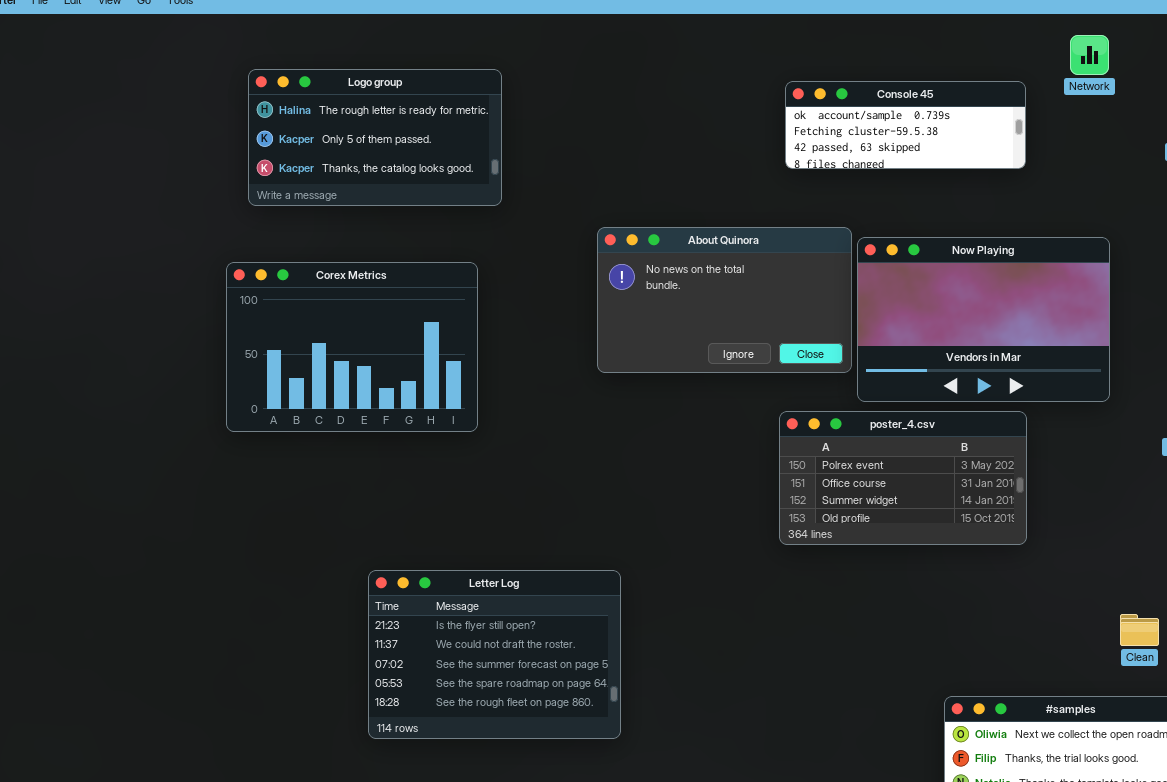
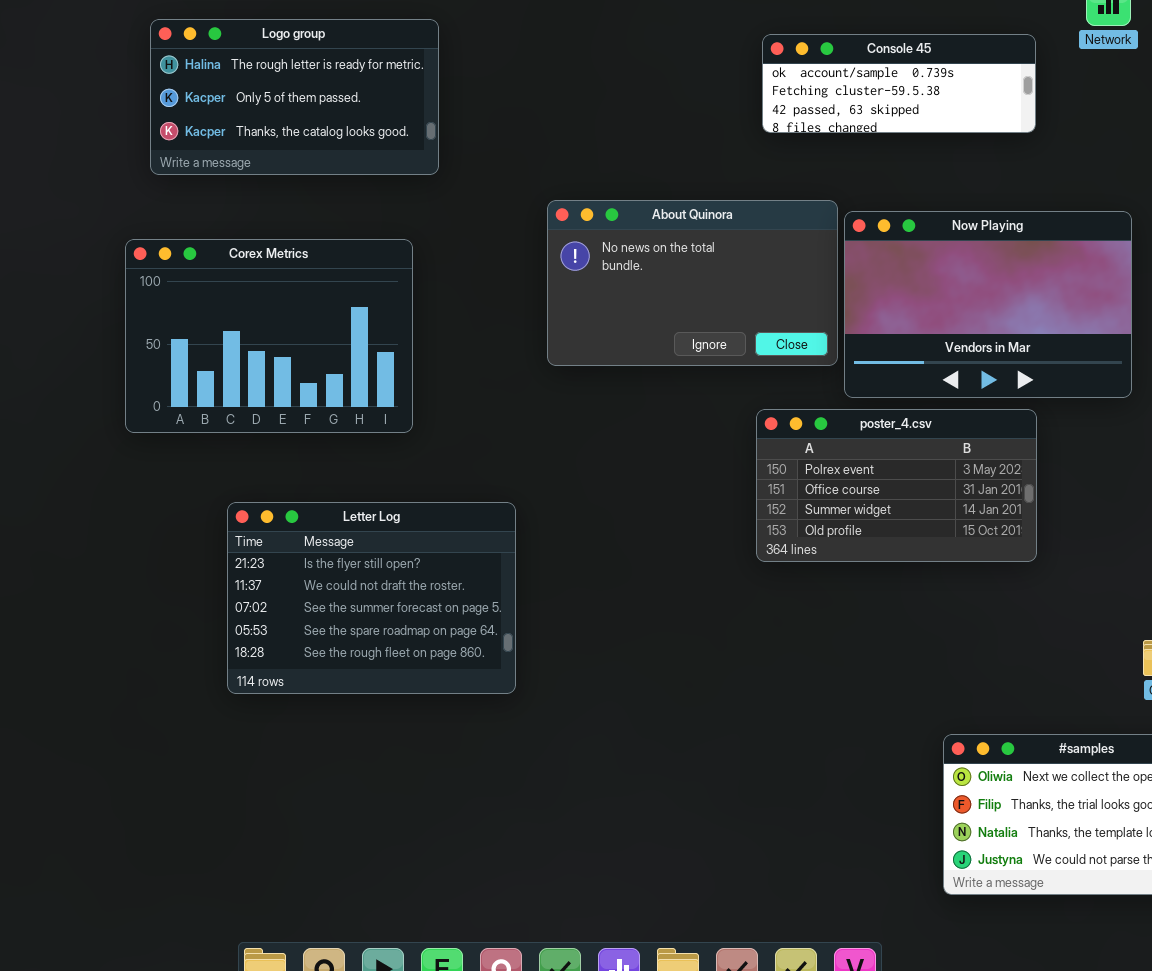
Letter Log: [368,570,621,739] -> [227,502,516,694], moved

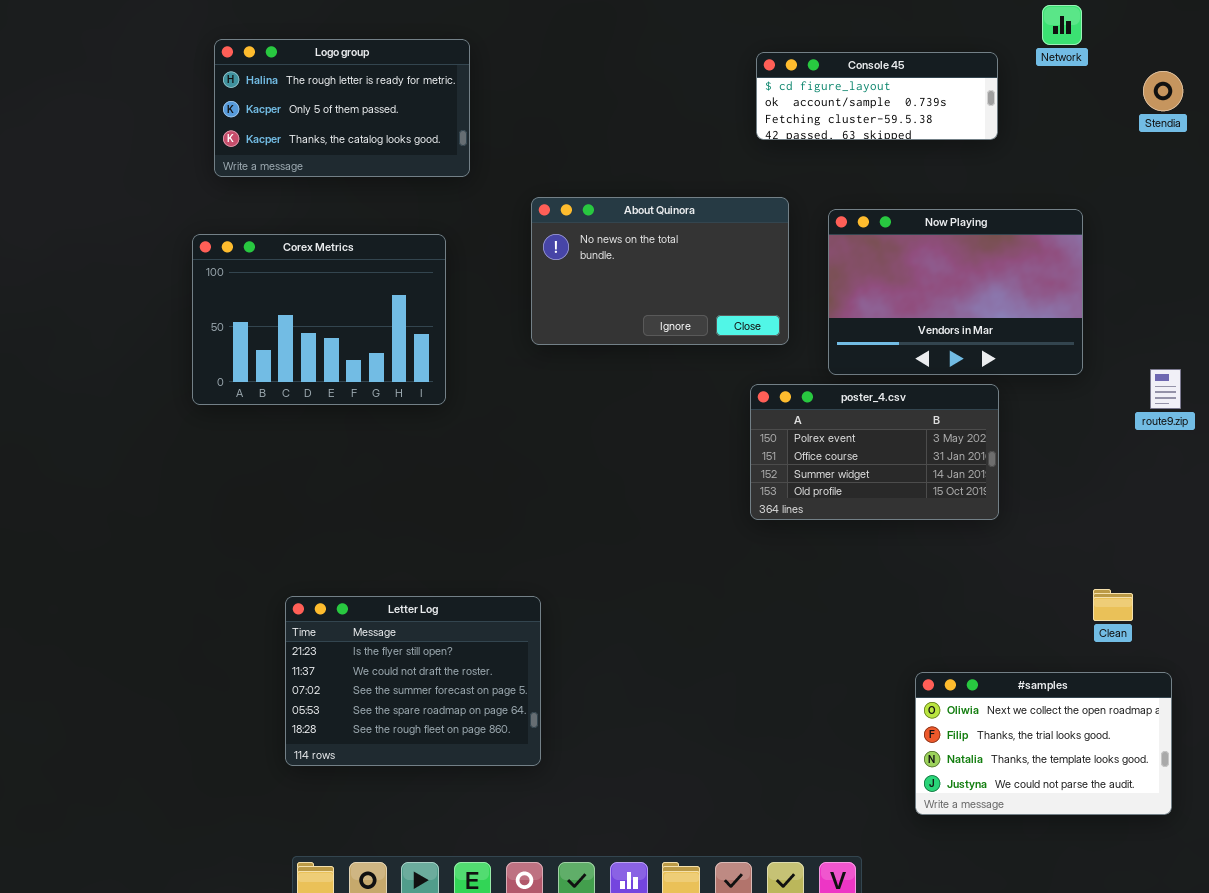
Console 45: [762,34,1036,133] -> [756,52,998,140], scrolled up 1 row
About Quinora: [547,200,838,366] -> [531,197,789,345], moved
Letter Log: [227,502,516,694] -> [285,596,541,766], moved

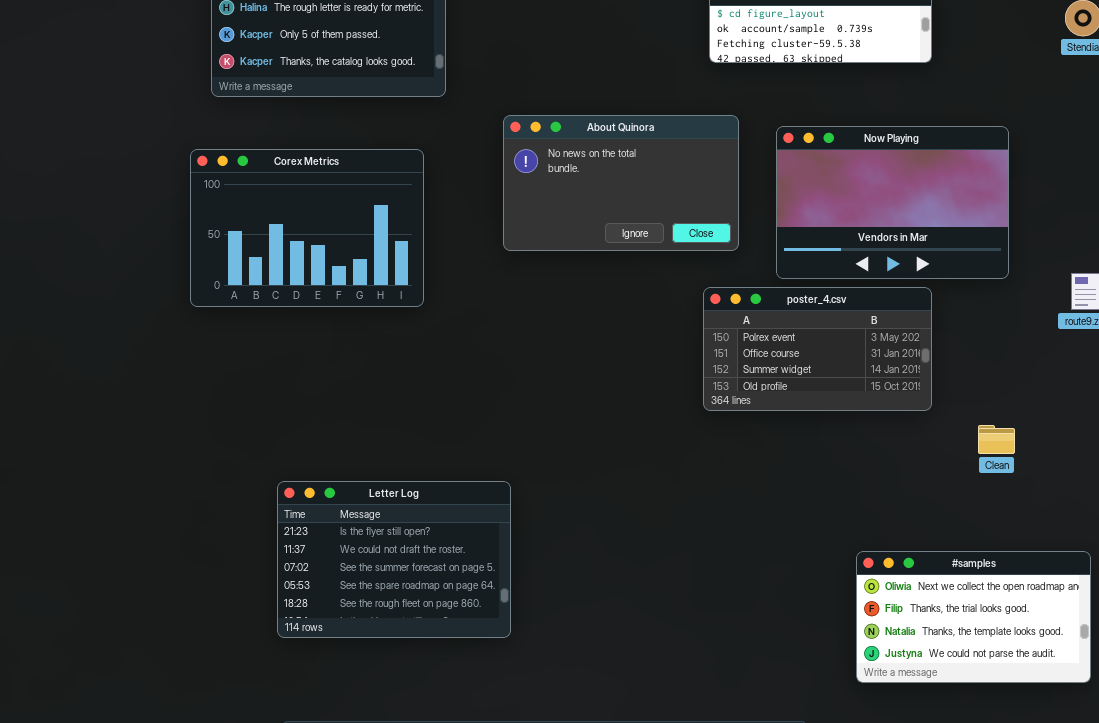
Clean: [1093,589,1133,621] -> [978,425,1015,454], moved

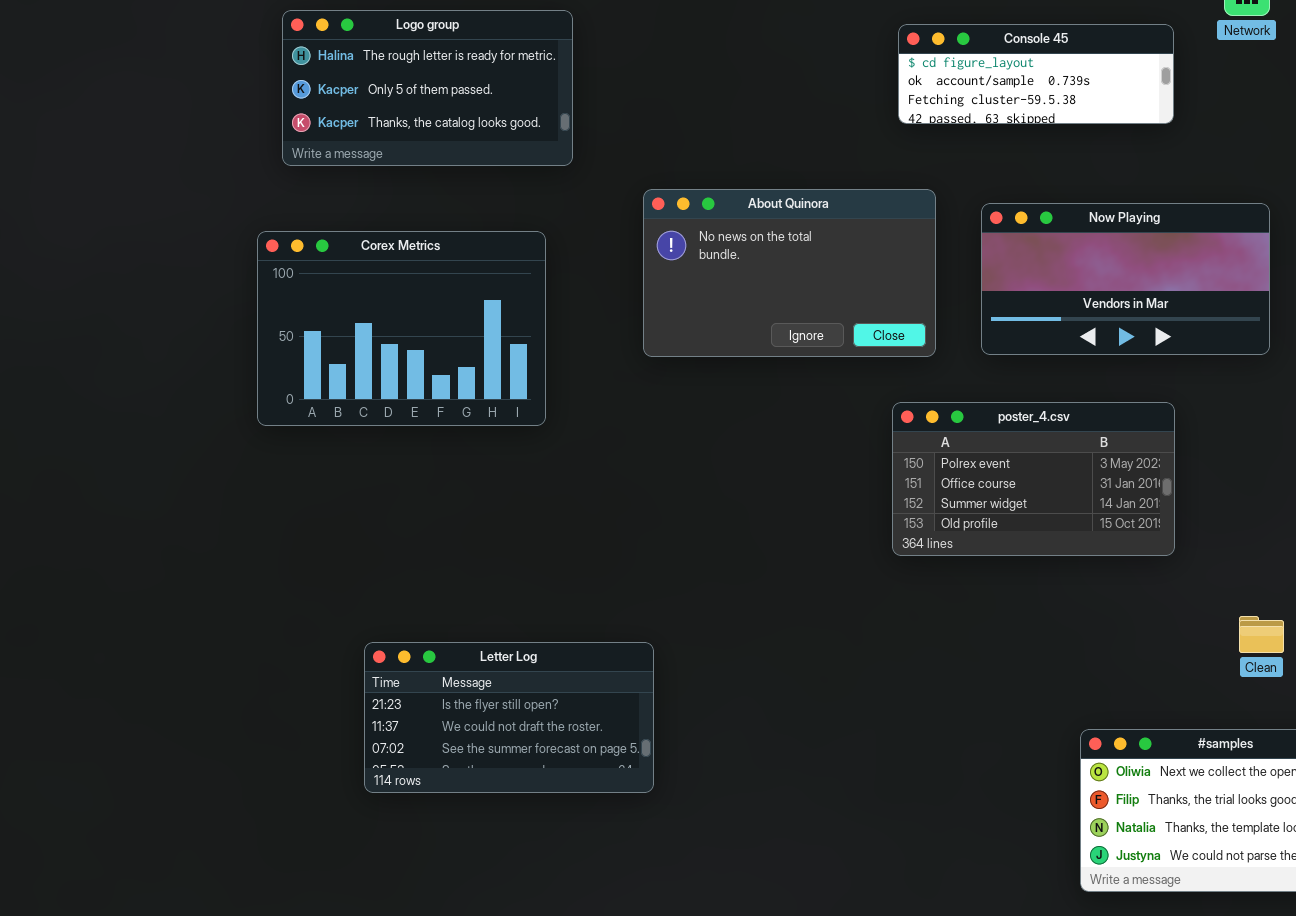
Now Playing: [776,126,1009,279] -> [981,203,1270,355], resized
Clean: [978,425,1015,454] -> [1239,616,1284,653], moved
Letter Log: [277,481,511,638] -> [364,642,654,793], resized

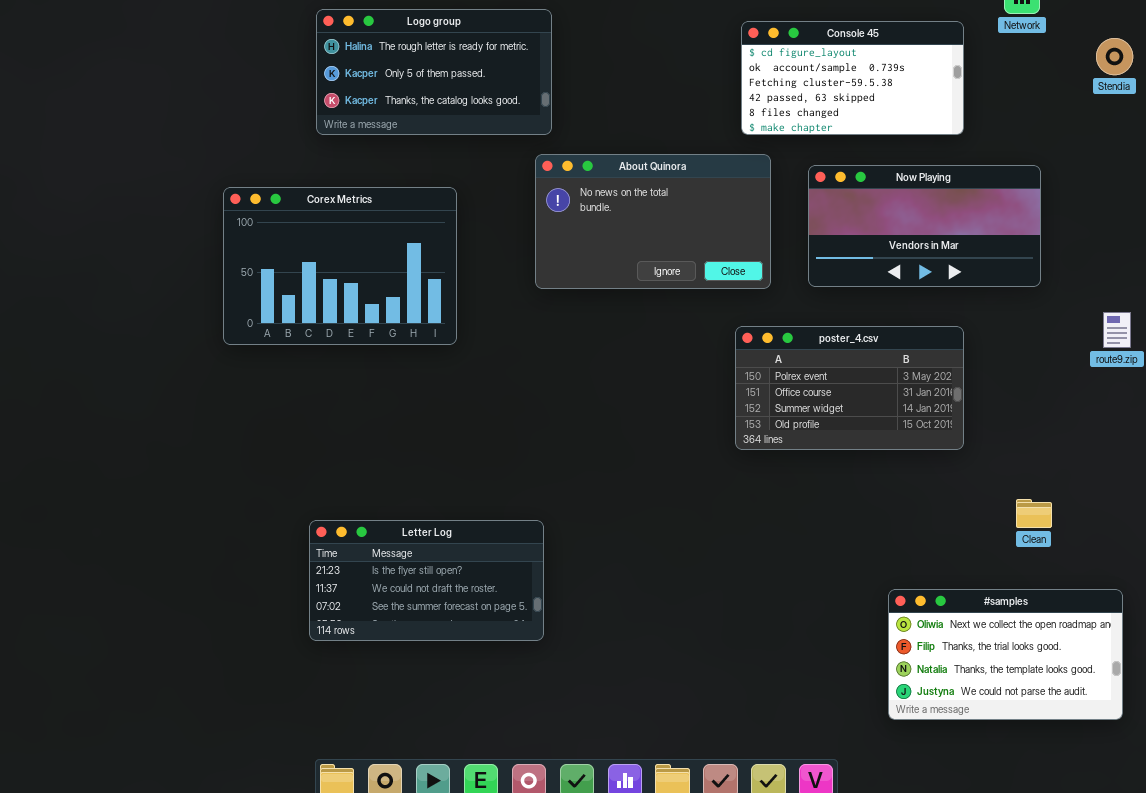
Logo group: [282,10,573,166] -> [316,9,552,135], moved
Console 45: [898,24,1174,124] -> [741,21,964,135], resized

